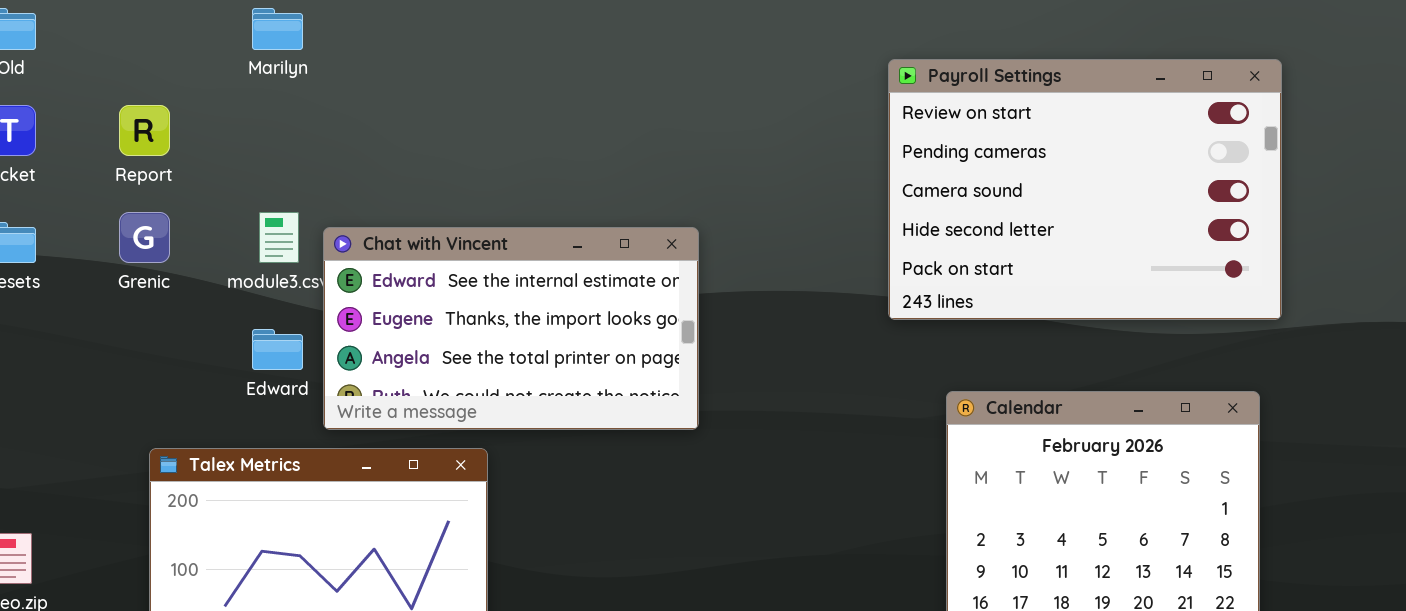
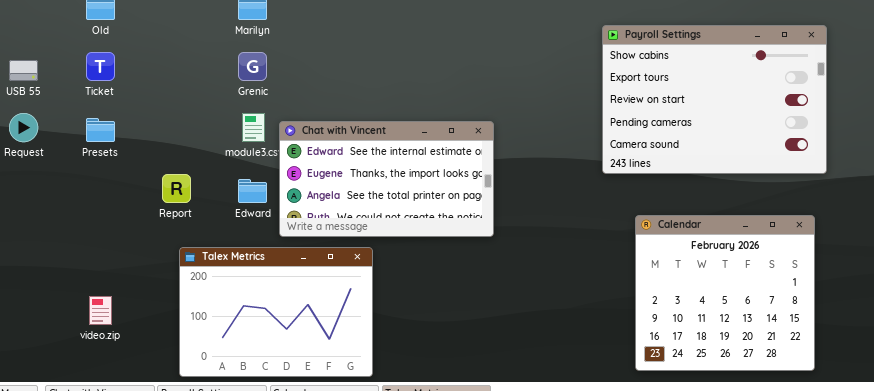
Payroll Settings: [888,59,1282,320] -> [602,25,827,174], scrolled up 2 rows
Report: [119,105,170,156] -> [162,174,191,203], moved
Grenic: [119,212,170,263] -> [238,52,267,81], moved

